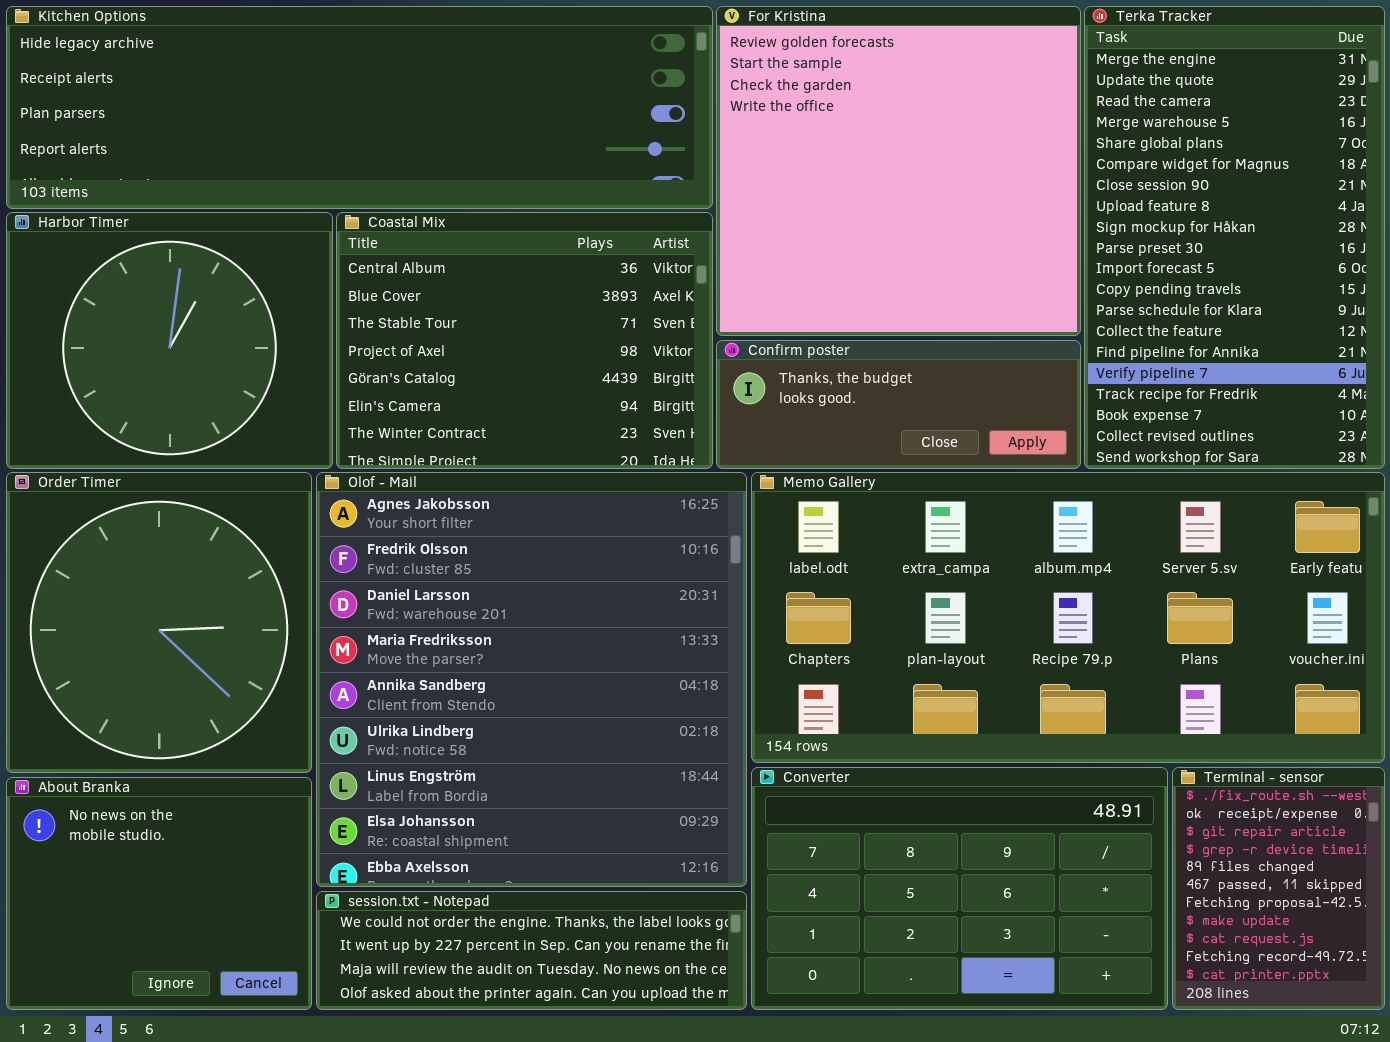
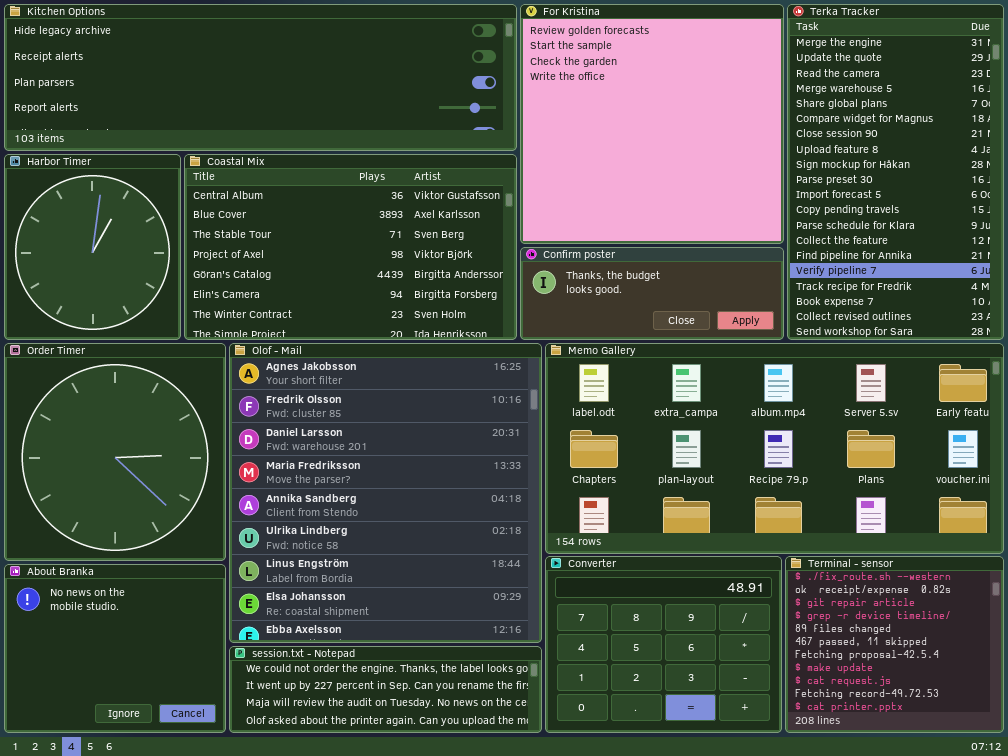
Harbor Timer: [6,212,333,469] -> [4,154,181,340], resized
Coastal Mix: [336,212,713,469] -> [184,154,517,340], resized
Converter: [751,767,1168,1010] -> [545,556,782,733], resized
Terminal - sensor: [1172,767,1385,1010] -> [785,556,1004,733], resized

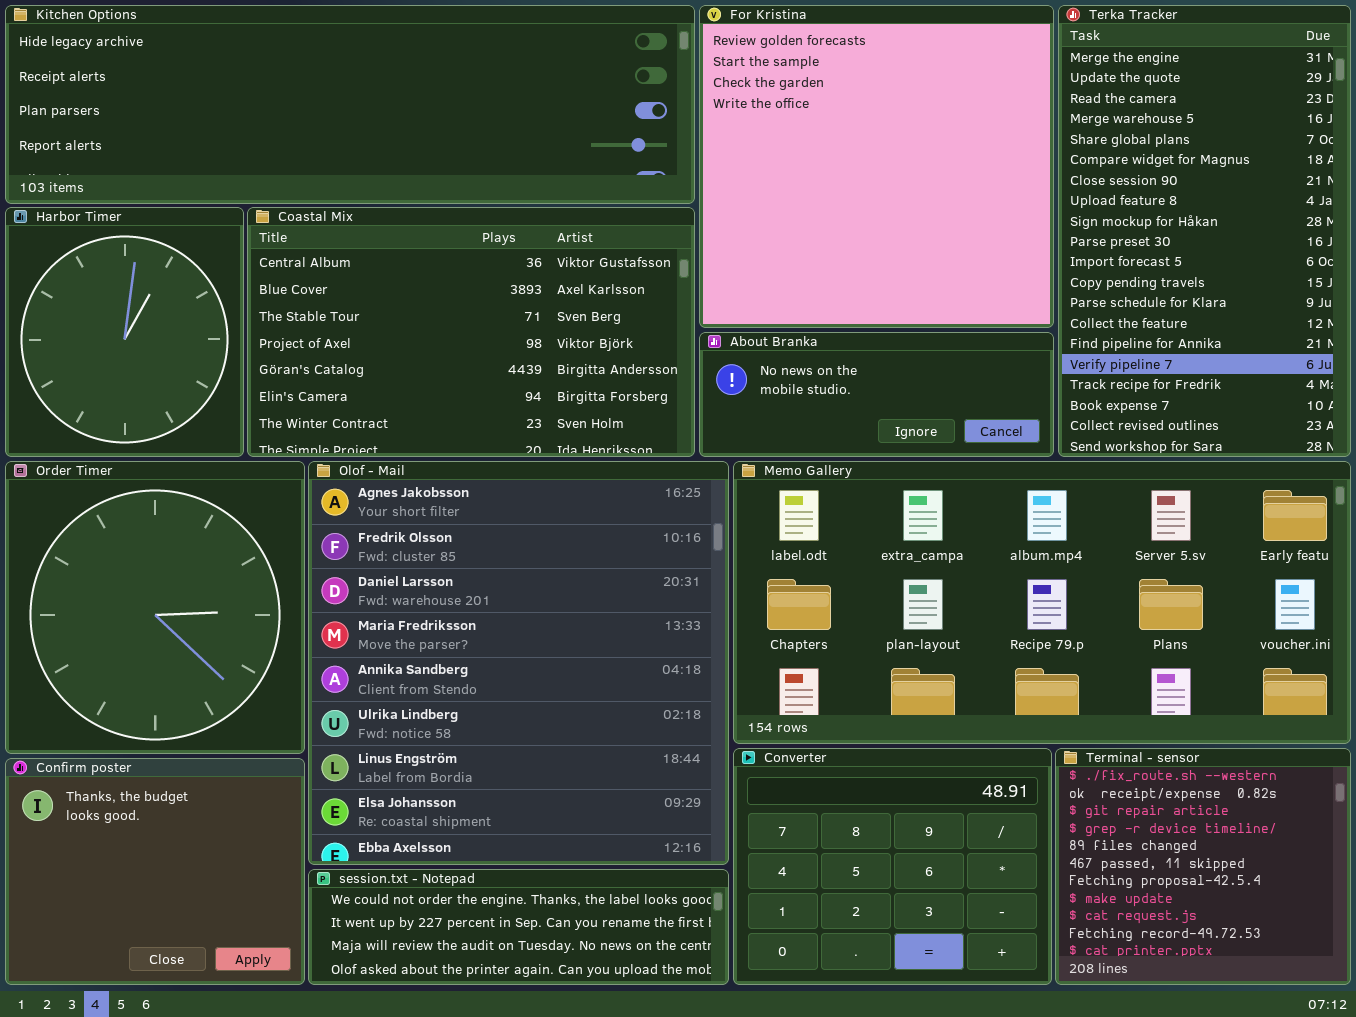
Confirm poster: [520,247,784,340] -> [5,758,305,985], moved, resized
About Branka: [4,564,226,733] -> [699,332,1054,457], moved, resized

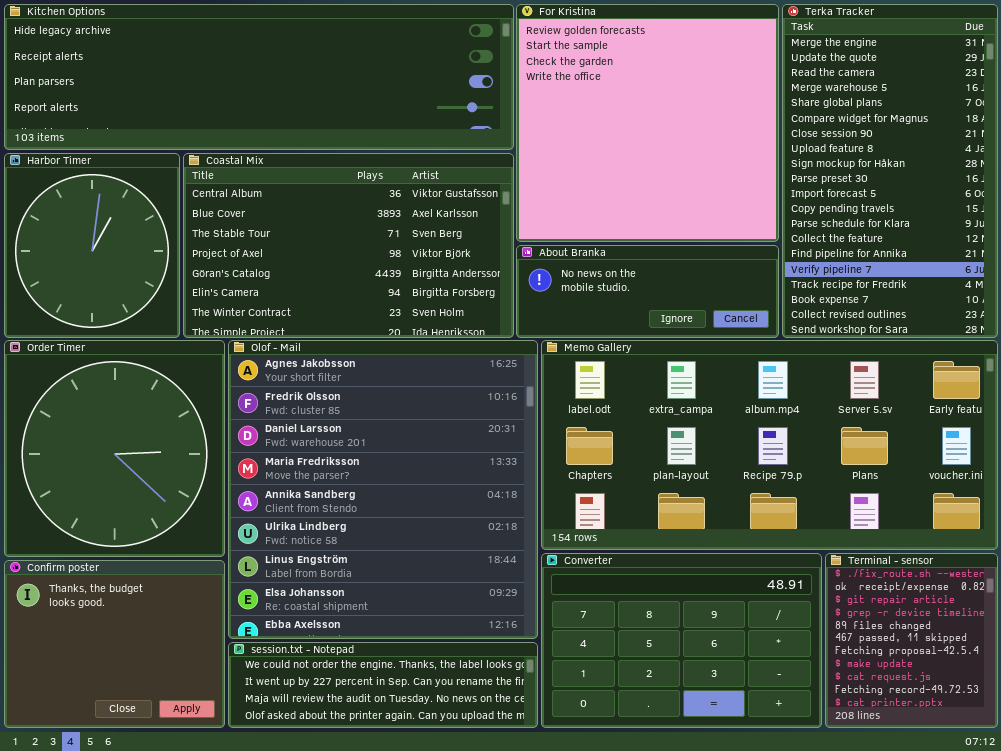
Converter: [733,748,1052,985] -> [541,553,822,728], resized
Terminal - sensor: [1055,748,1351,985] -> [825,553,998,728], resized

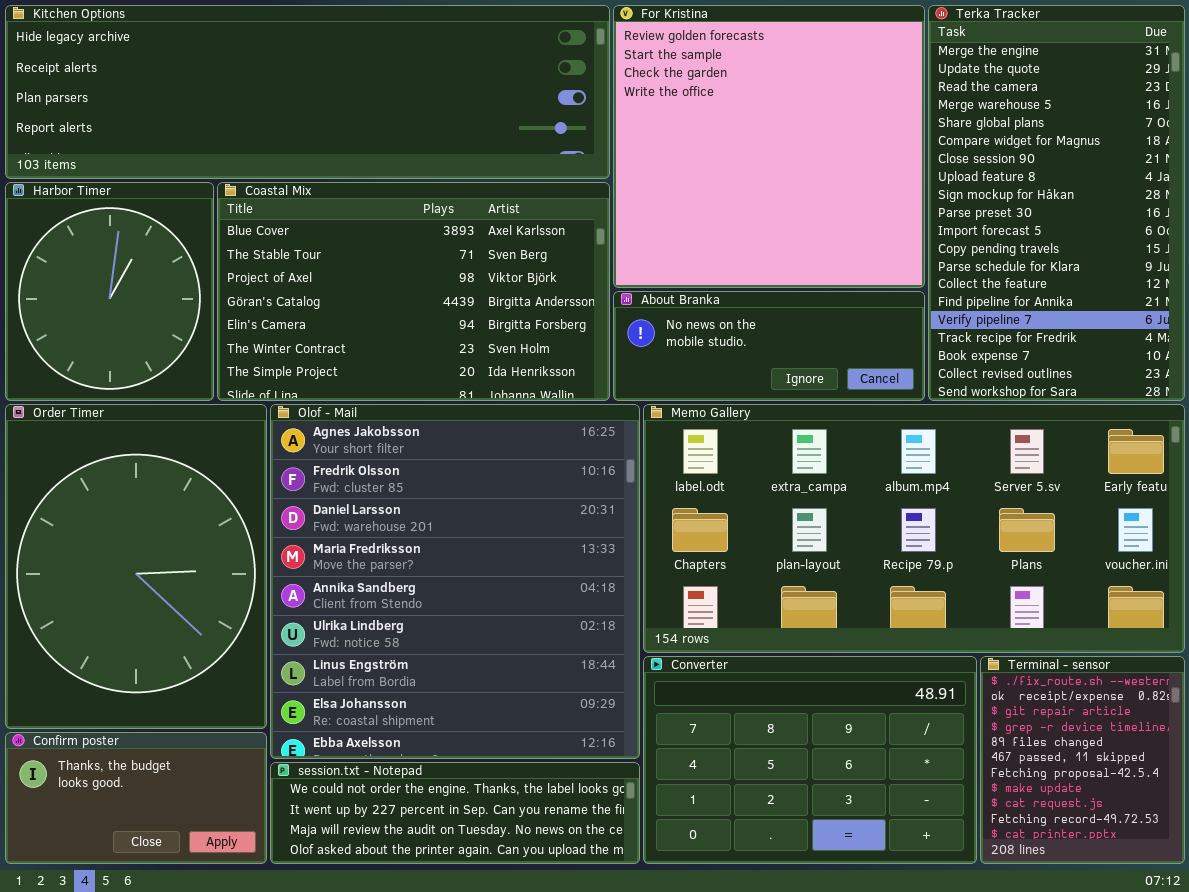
Coastal Mix: [183,153,514,338] -> [217,182,610,401], scrolled down 1 row
Order Timer: [4,340,225,557] -> [5,404,267,729], resized
Confirm poster: [4,560,225,728] -> [5,732,267,864], resized

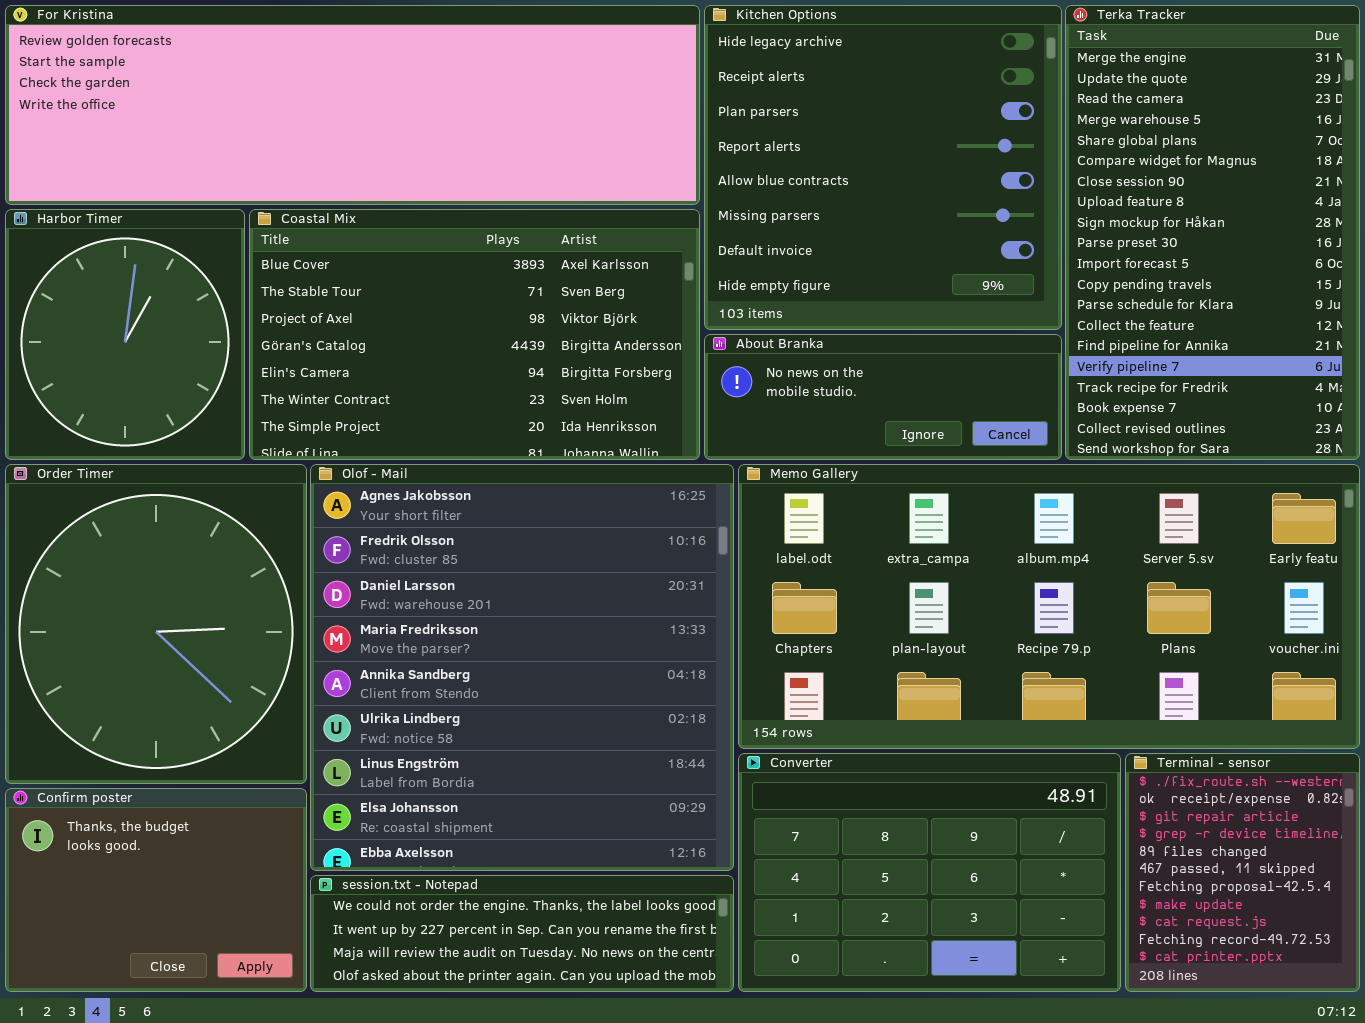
Kitchen Options: [5,5,610,179] -> [704,5,1062,330], moved, resized
For Kristina: [613,5,925,288] -> [5,5,700,205], moved, resized
Order Timer: [5,404,267,729] -> [5,464,307,784], resized
Confirm poster: [5,732,267,864] -> [5,788,307,992], resized

